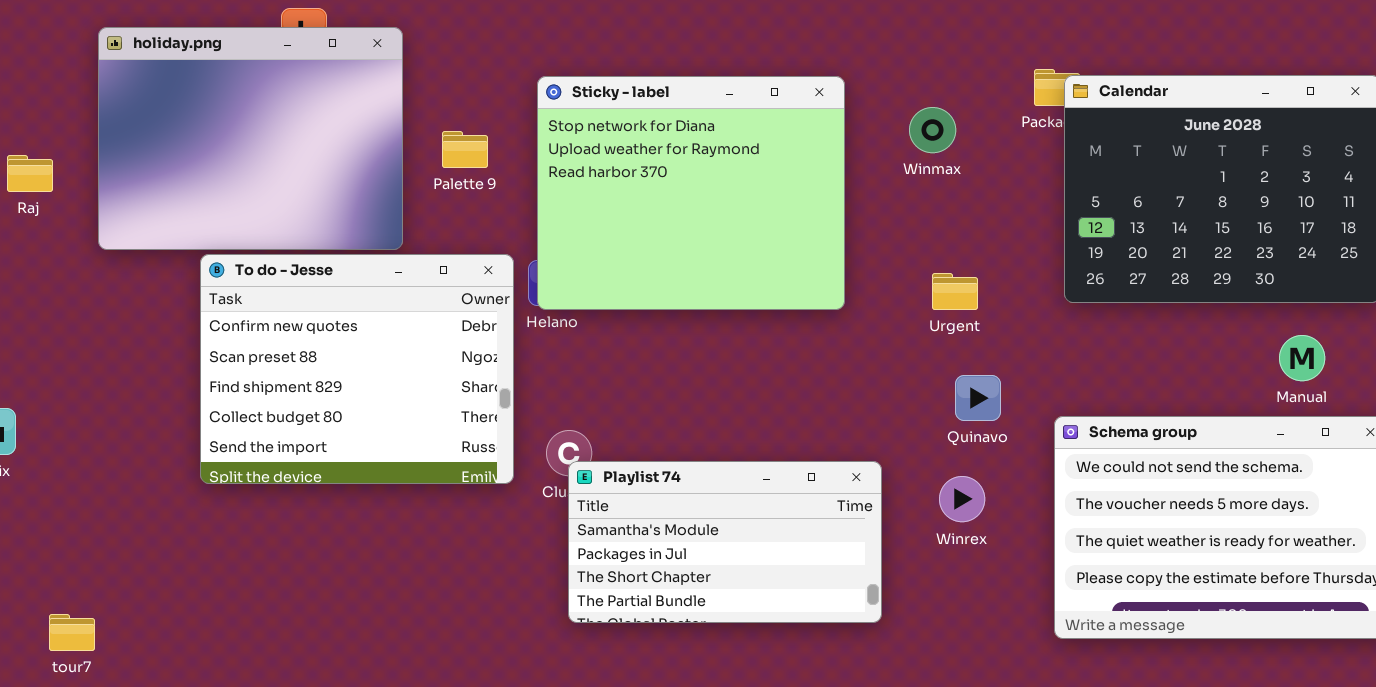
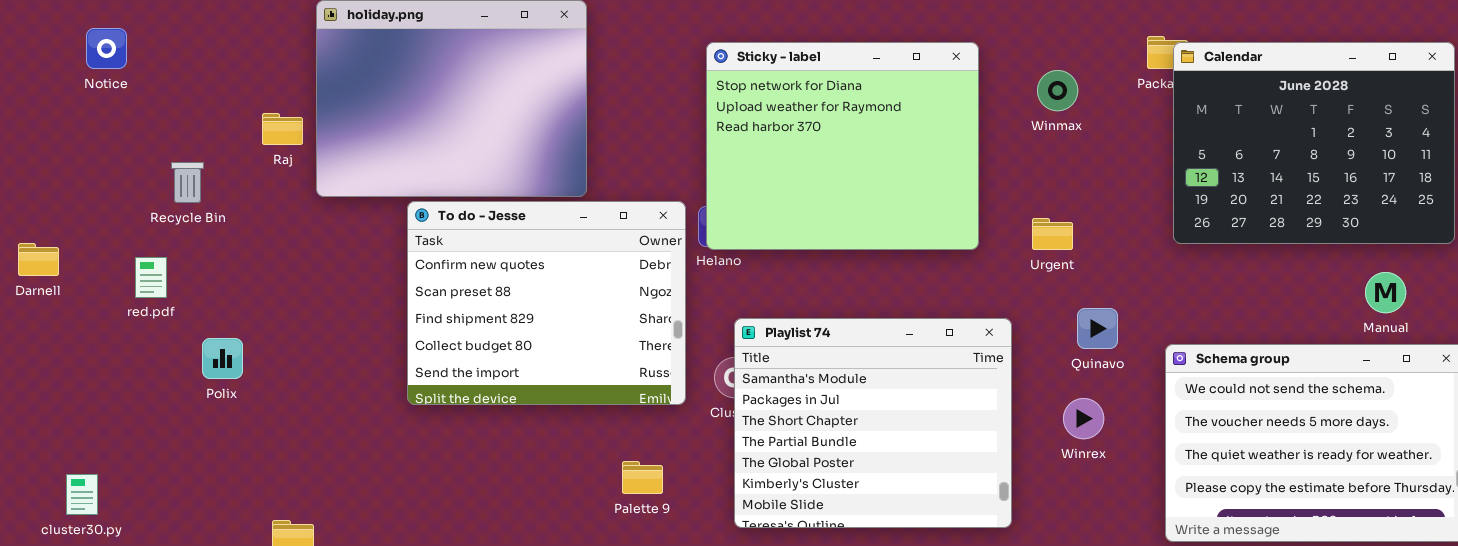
Palette 9: [442,131,488,168] -> [622,461,663,494], moved
Raj: [7,155,53,192] -> [262,113,303,145], moved
Urgent: [932,273,978,310] -> [1032,218,1073,250], moved
Playlist 74: [568,461,882,623] -> [734,318,1012,528], resized

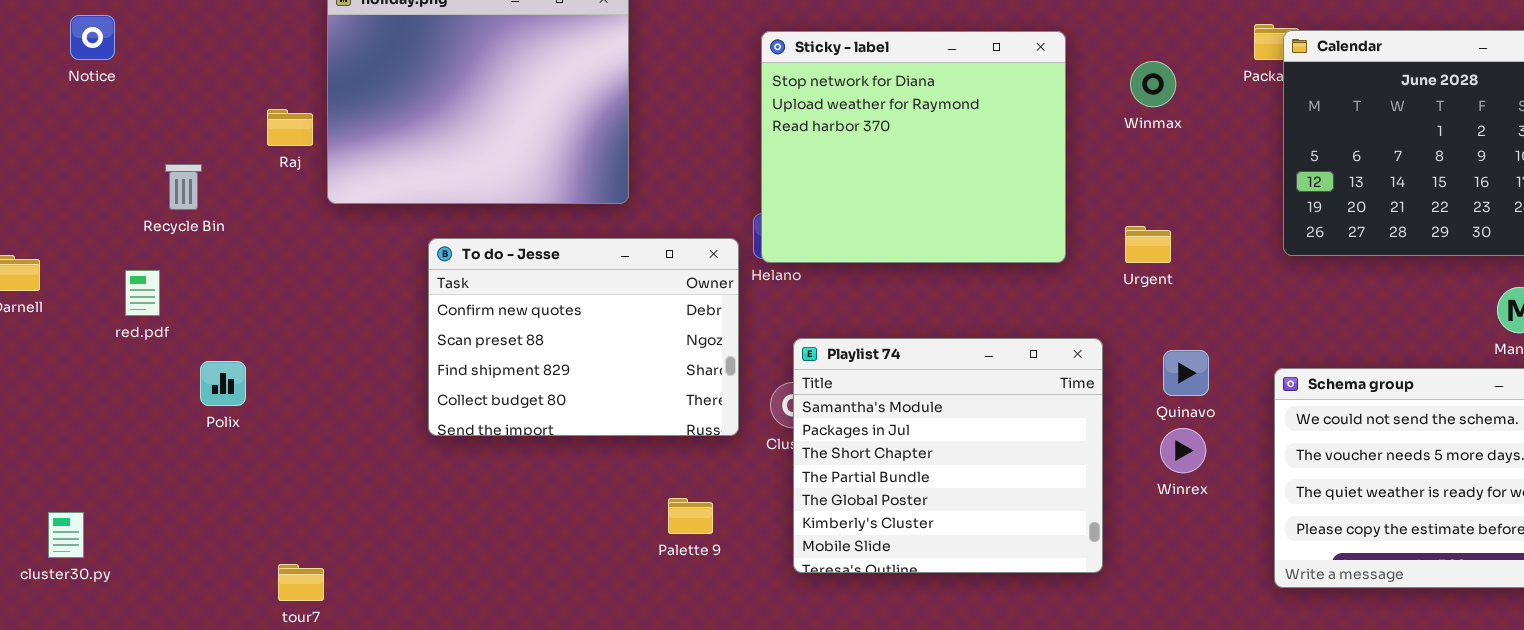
To do - Jesse: [407,201,686,405] -> [428,238,739,436], resized
Quinavo: [1077,308,1118,349] -> [1163,350,1209,396], moved

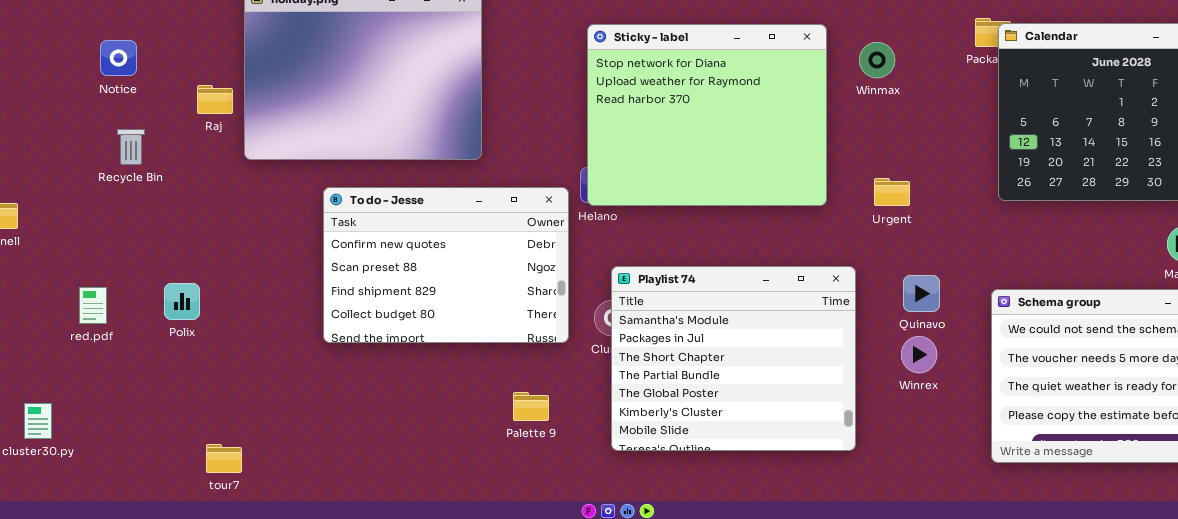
Notice: [70,15,115,60] -> [100,40,137,76], moved
Winmax: [1130,61,1176,107] -> [859,42,895,78], moved
red.pdf: [125,270,160,316] -> [79,287,107,324], moved
Polix: [200,361,246,406] -> [164,283,200,320], moved

